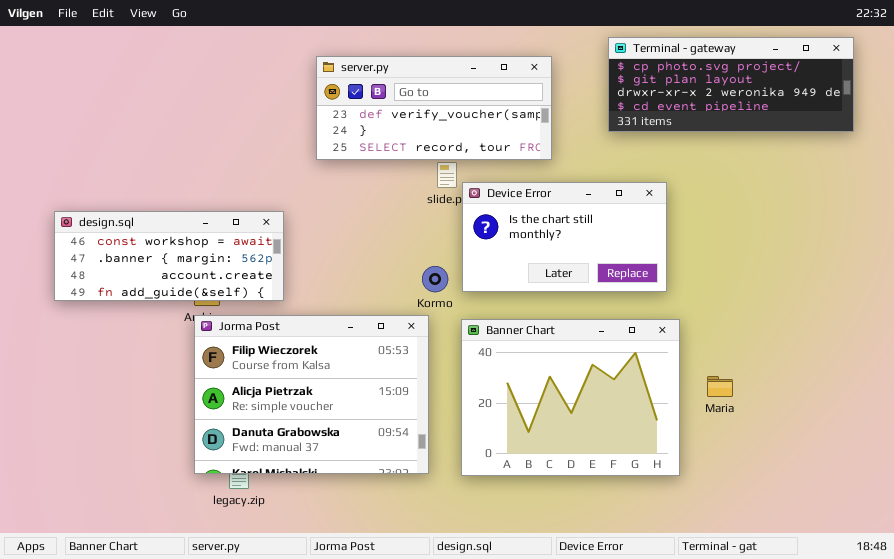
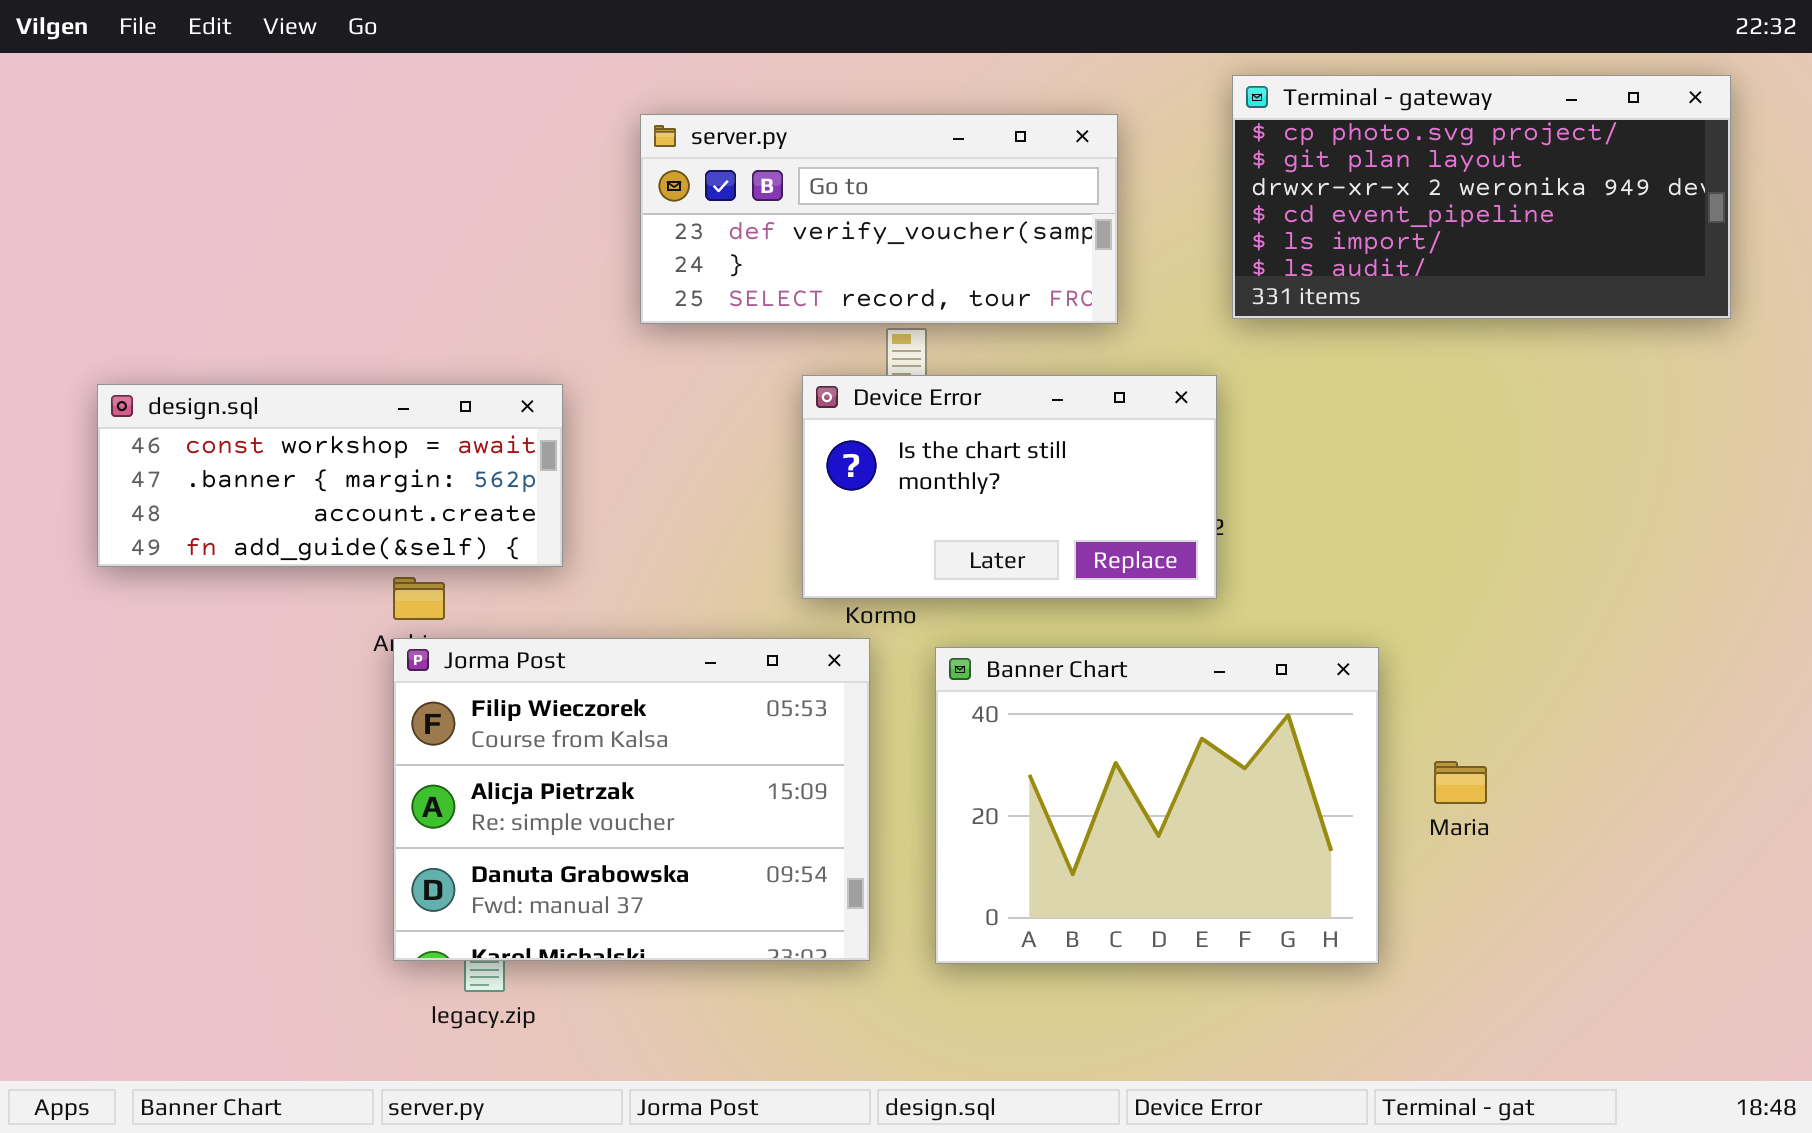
Terminal - gateway: [608,37,854,132] -> [1232,75,1731,319], resized
Device Error: [462,182,667,292] -> [802,375,1217,599], moved
design.sql: [54,211,284,301] -> [97,384,563,567], moved

